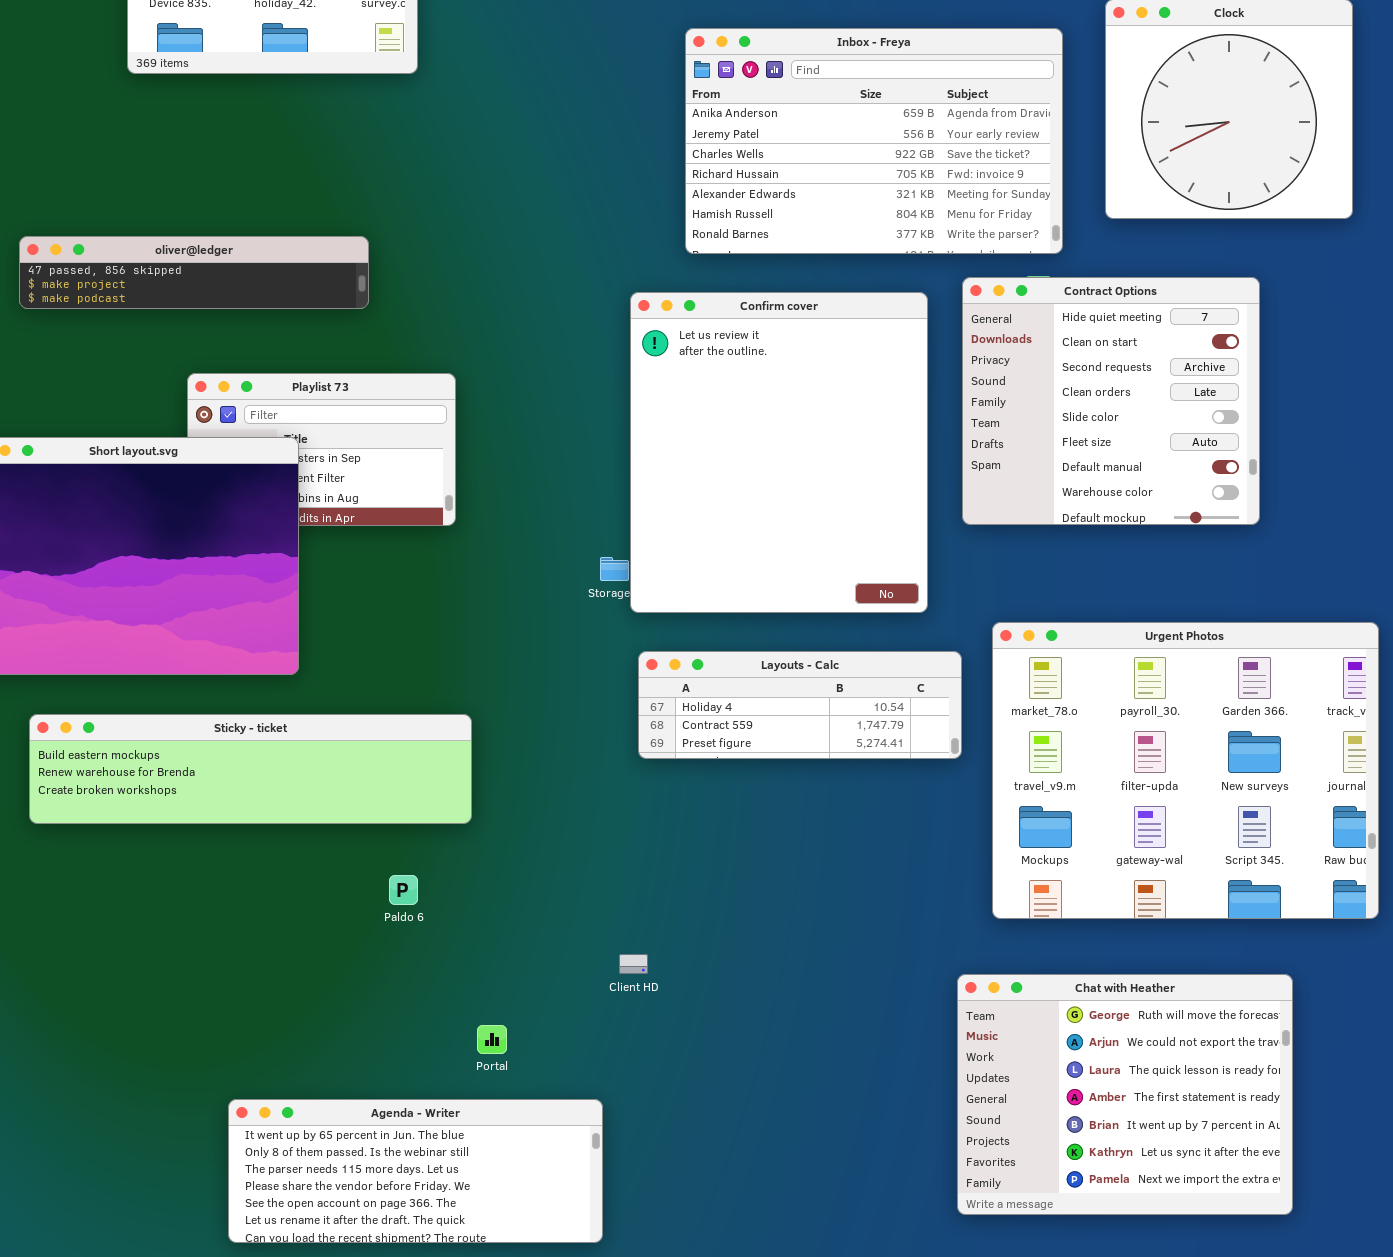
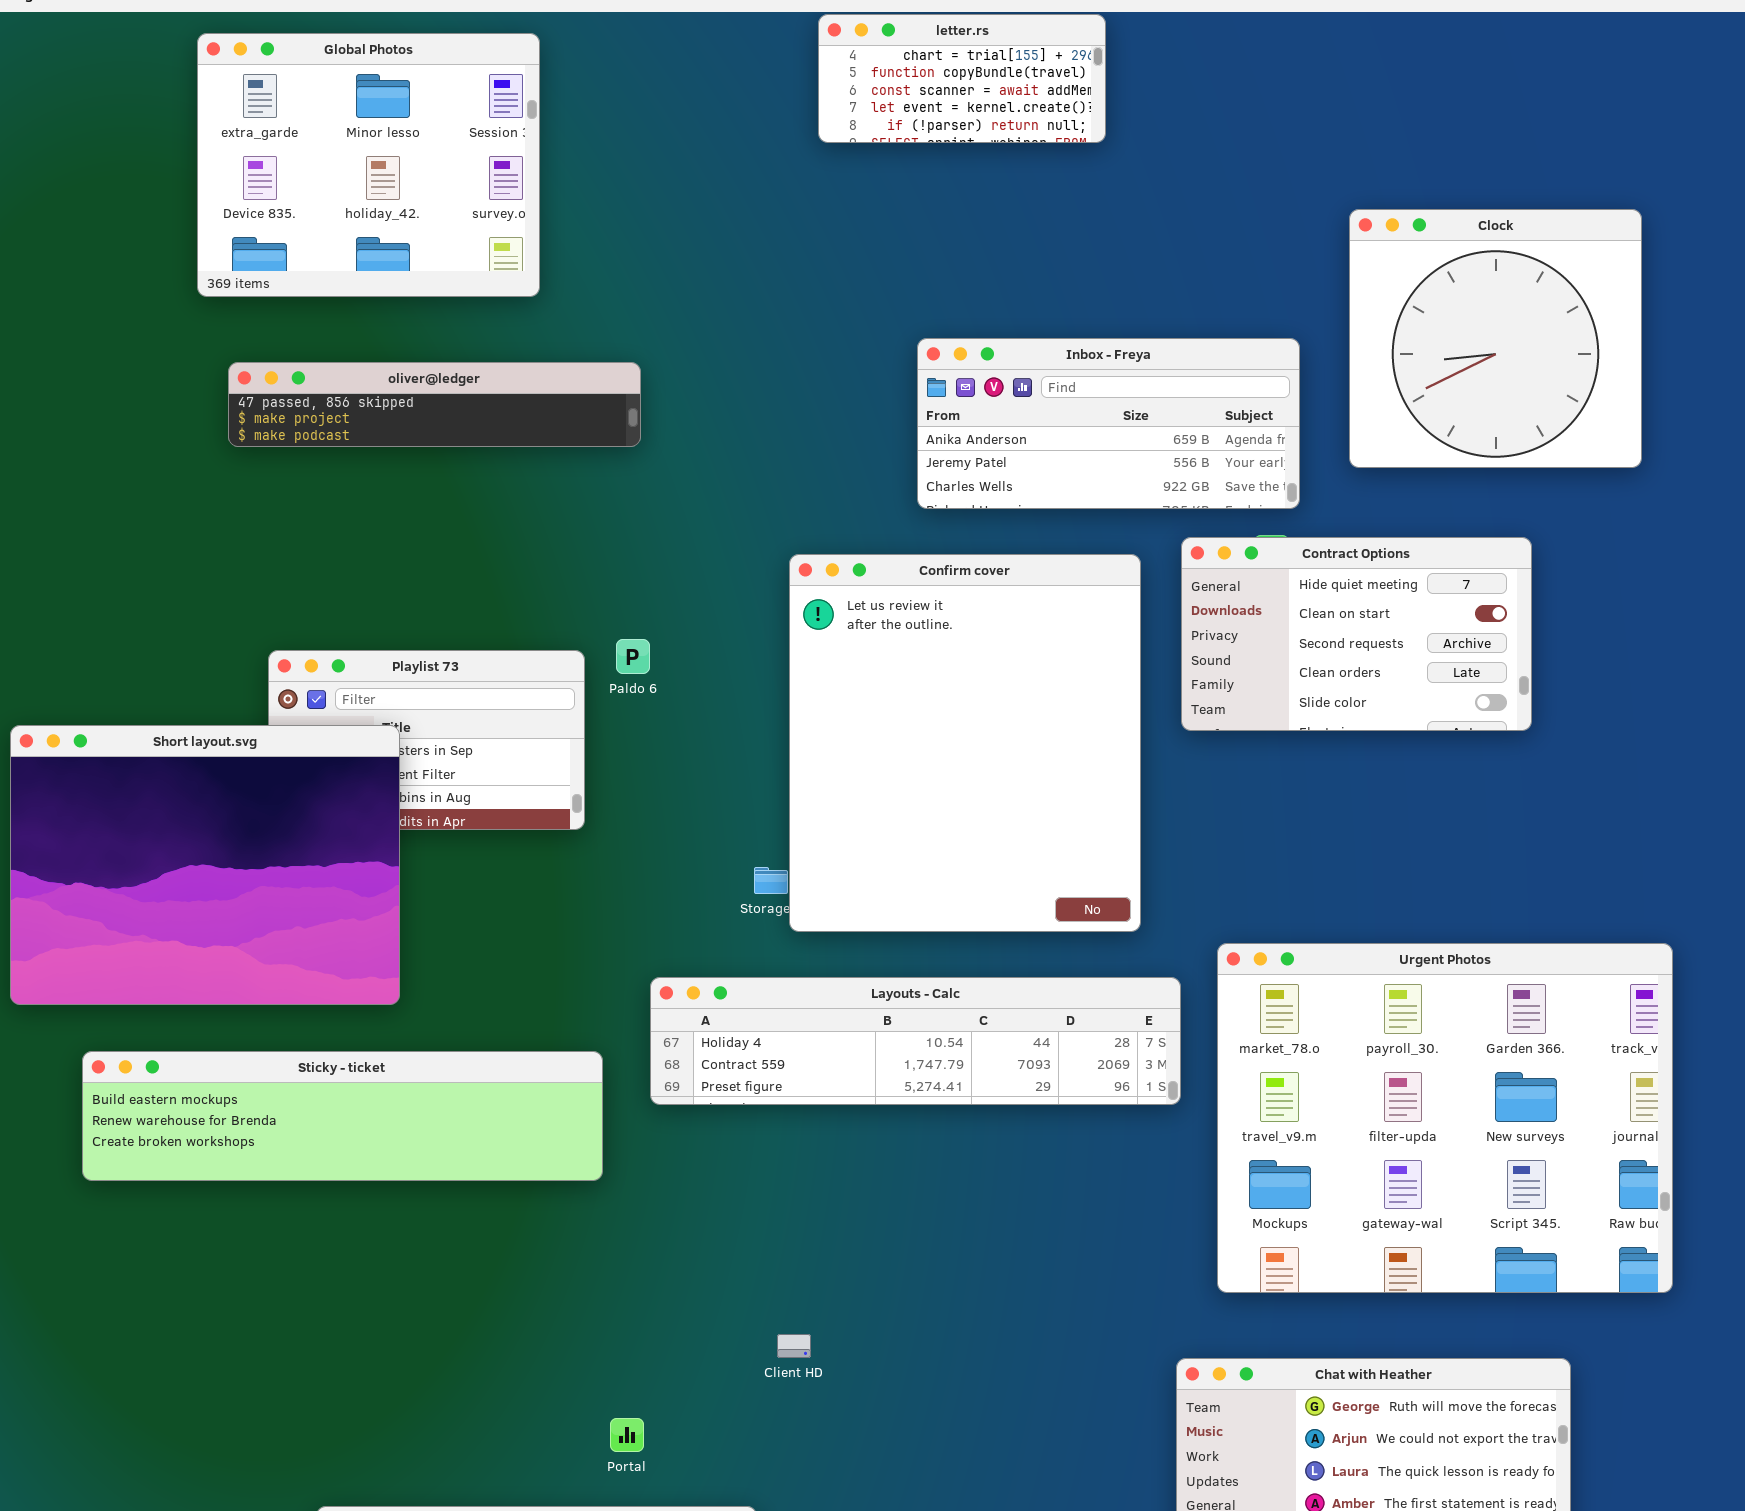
Inbox - Freya: [685,28,1063,254] -> [917,338,1300,509], resized
oliver@ledger: [19,236,369,309] -> [228,362,641,447], moved
Contract Options: [962,277,1260,525] -> [1181,537,1532,731], resized
Layouts - Calc: [638,651,962,759] -> [650,977,1181,1105], resized
Paldo 6: [389,875,418,905] -> [616,639,650,674], moved

